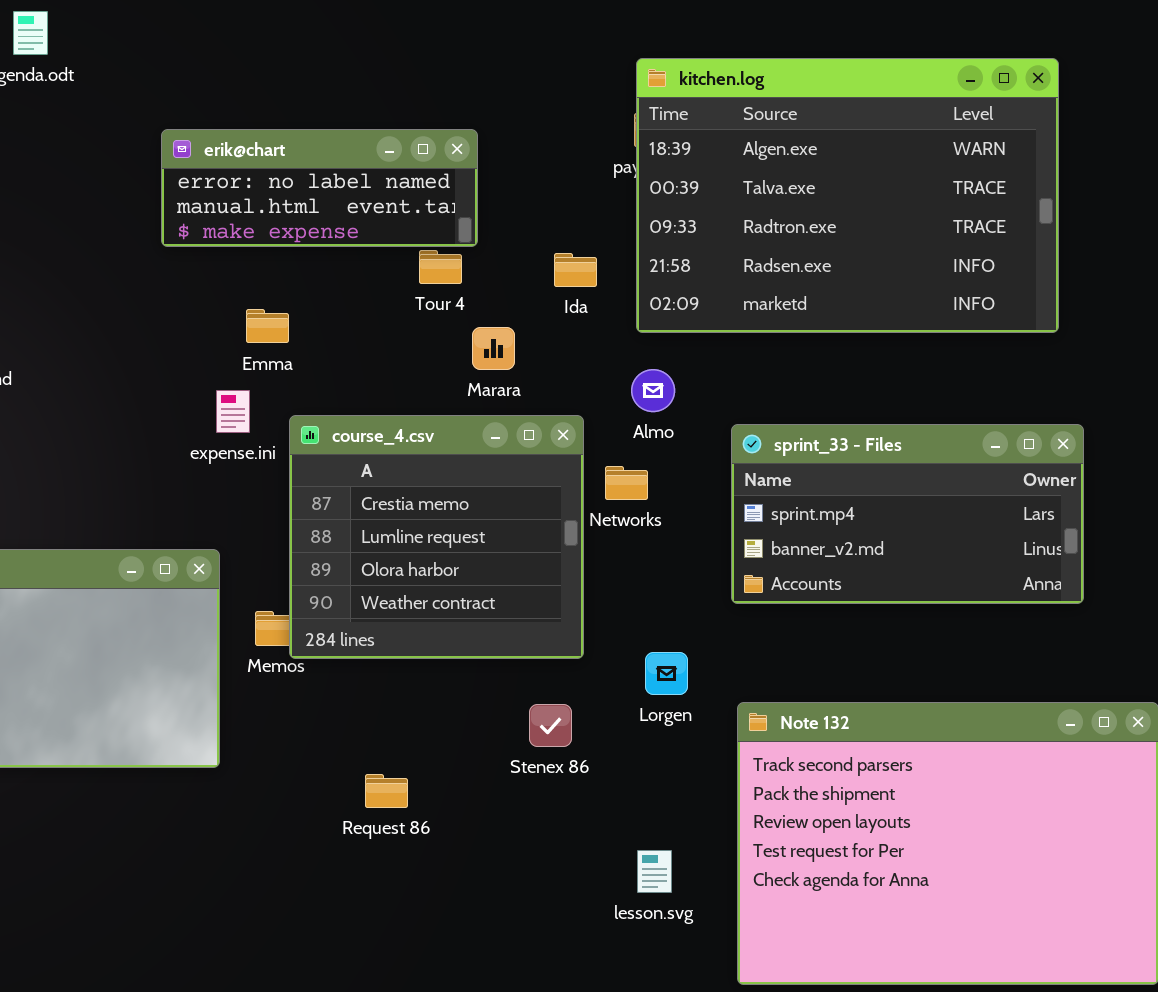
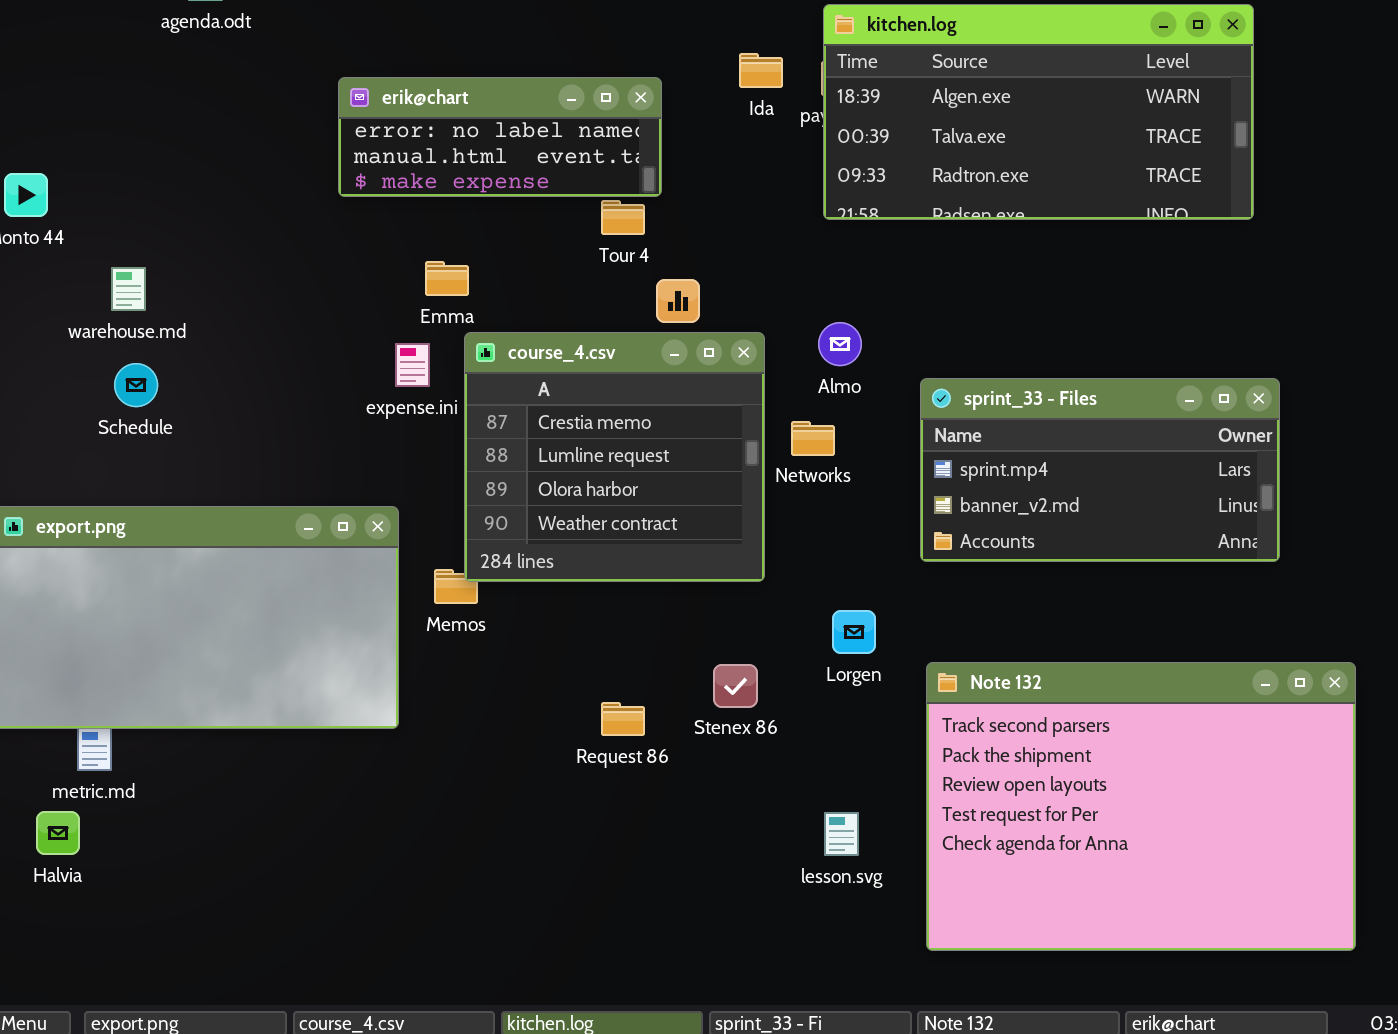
kitchen.log: [636,58,1059,333] -> [823,4,1254,220], resized
Ida: [554,253,597,287] -> [739,53,783,88], moved
course_4.csv: [289,415,584,659] -> [464,332,765,582], moved
Request 86: [365,774,408,808] -> [601,702,645,736], moved

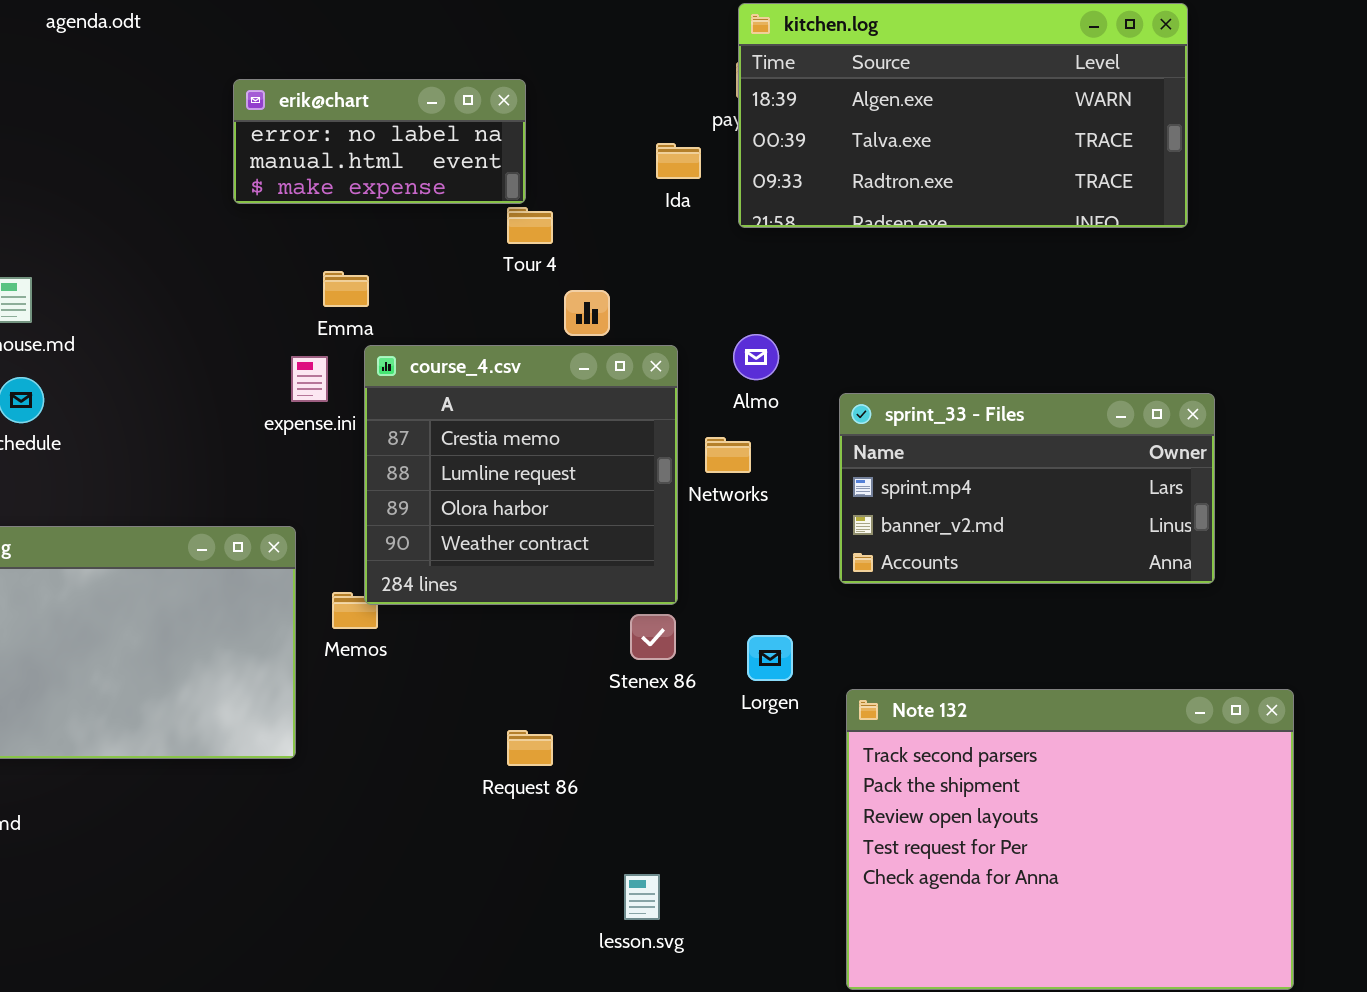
Ida: [739,53,783,88] -> [656,143,701,179], moved
erik@chart: [338,77,662,197] -> [233,79,526,204], resized
Stenex 86: [713,664,758,708] -> [630,614,676,660], moved
lesson.svg: [824,812,859,856] -> [624,874,660,920], moved

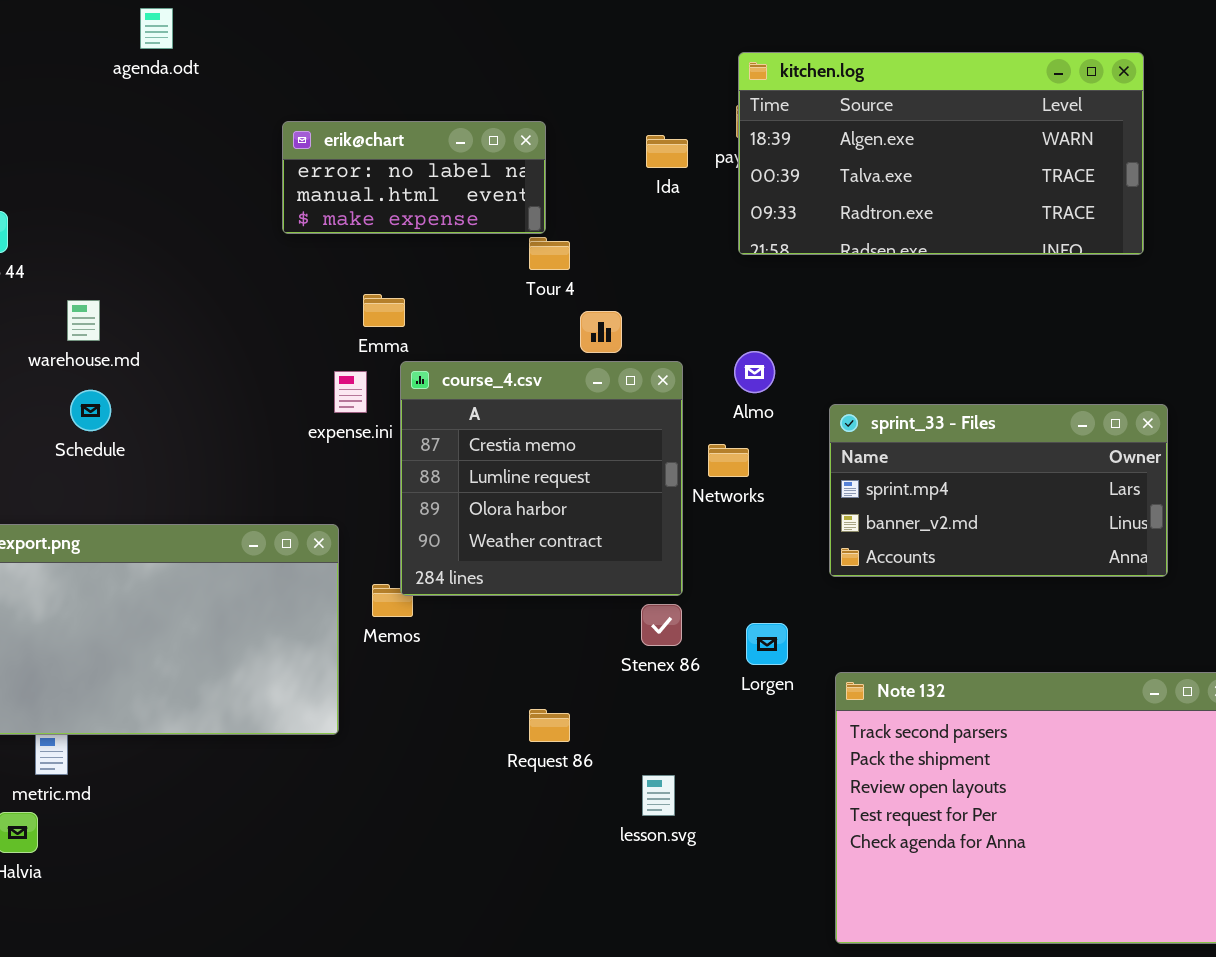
Ida: [656,143,701,179] -> [646,135,688,168], moved
lesson.svg: [624,874,660,920] -> [642,775,675,816], moved

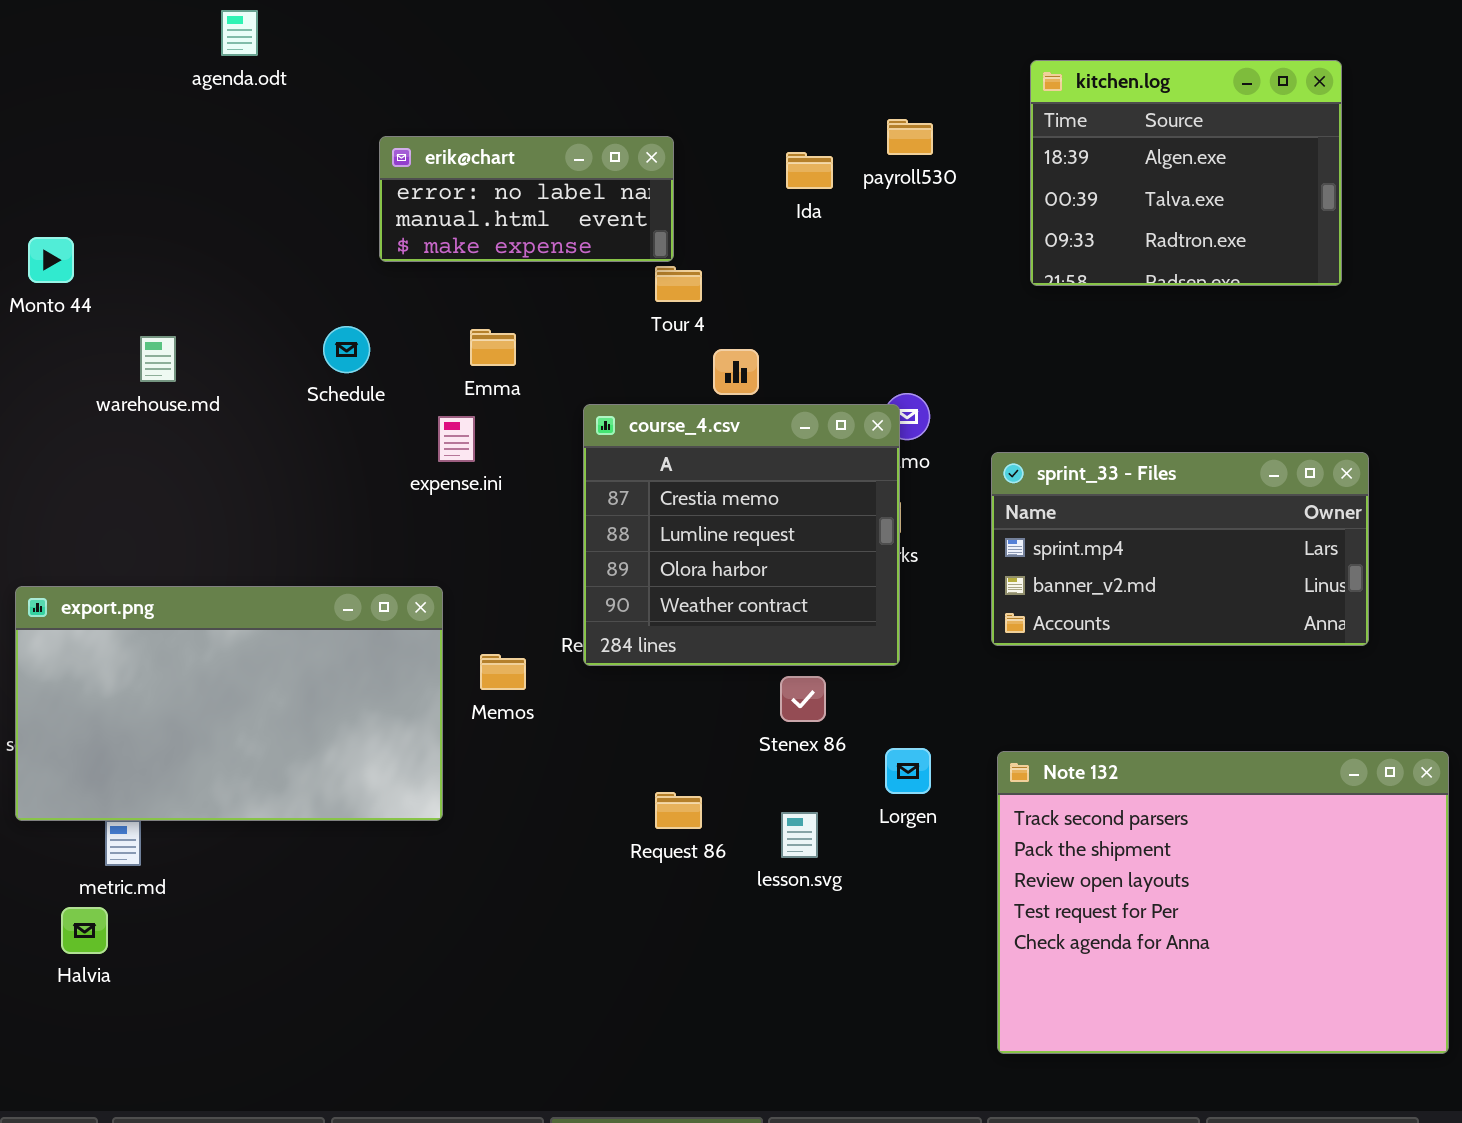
kitchen.log: [738,52,1144,255] -> [1030,60,1342,286], resized
course_4.csv: [400,361,683,596] -> [583,404,900,666], moved
Schedule: [70,390,111,431] -> [323,326,370,373], moved
Lorgen: [746,623,788,665] -> [885,748,931,794], moved
lesson.svg: [642,775,675,816] -> [781,812,818,858], moved

